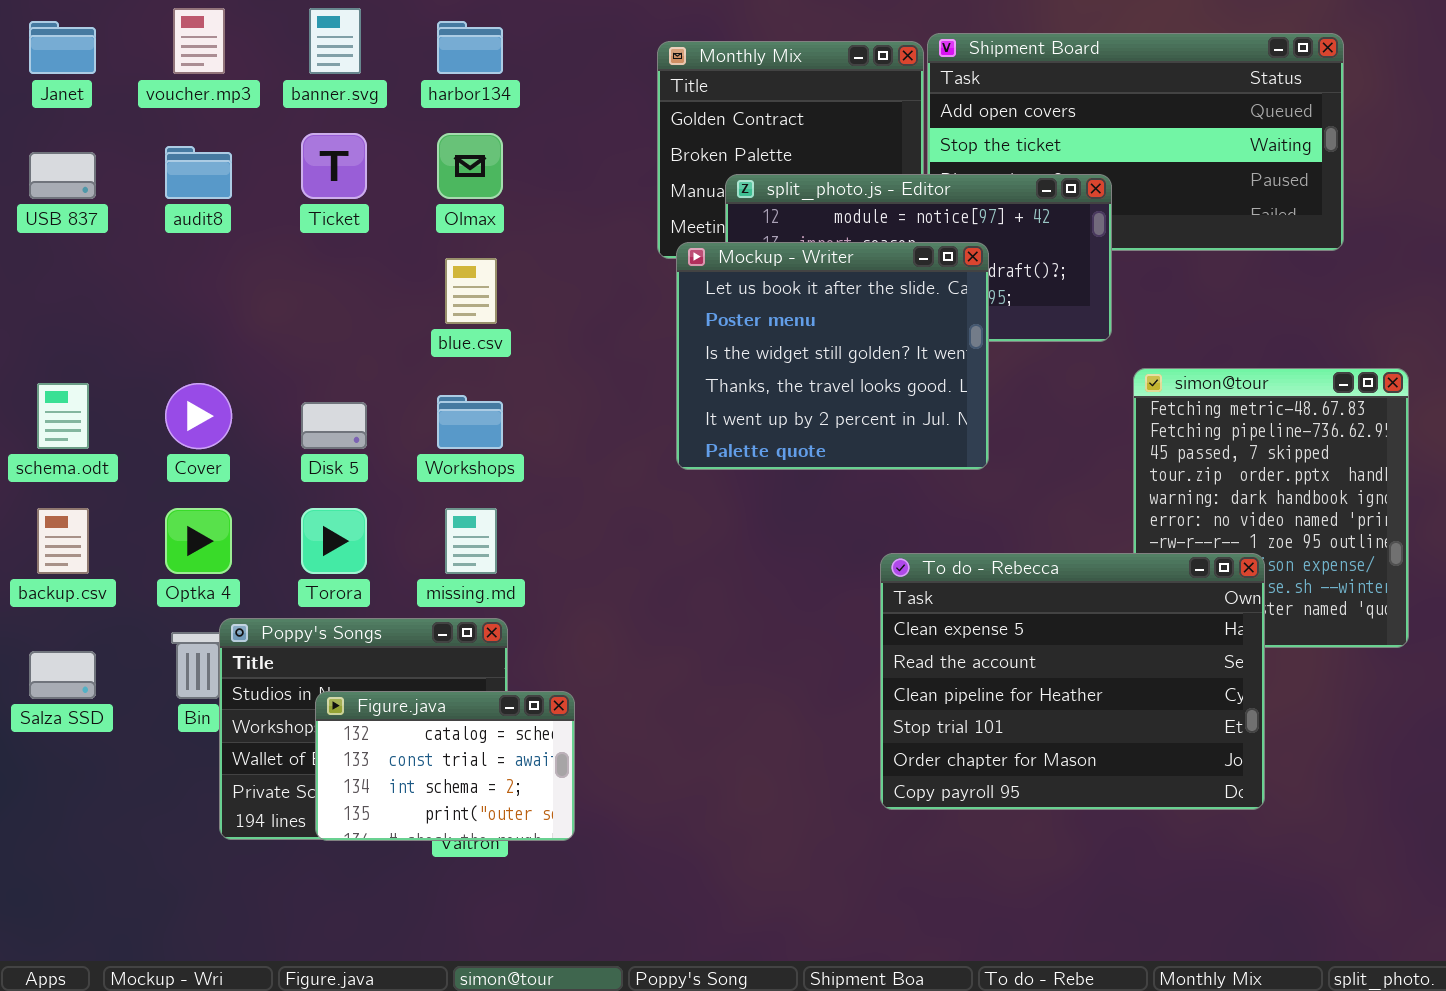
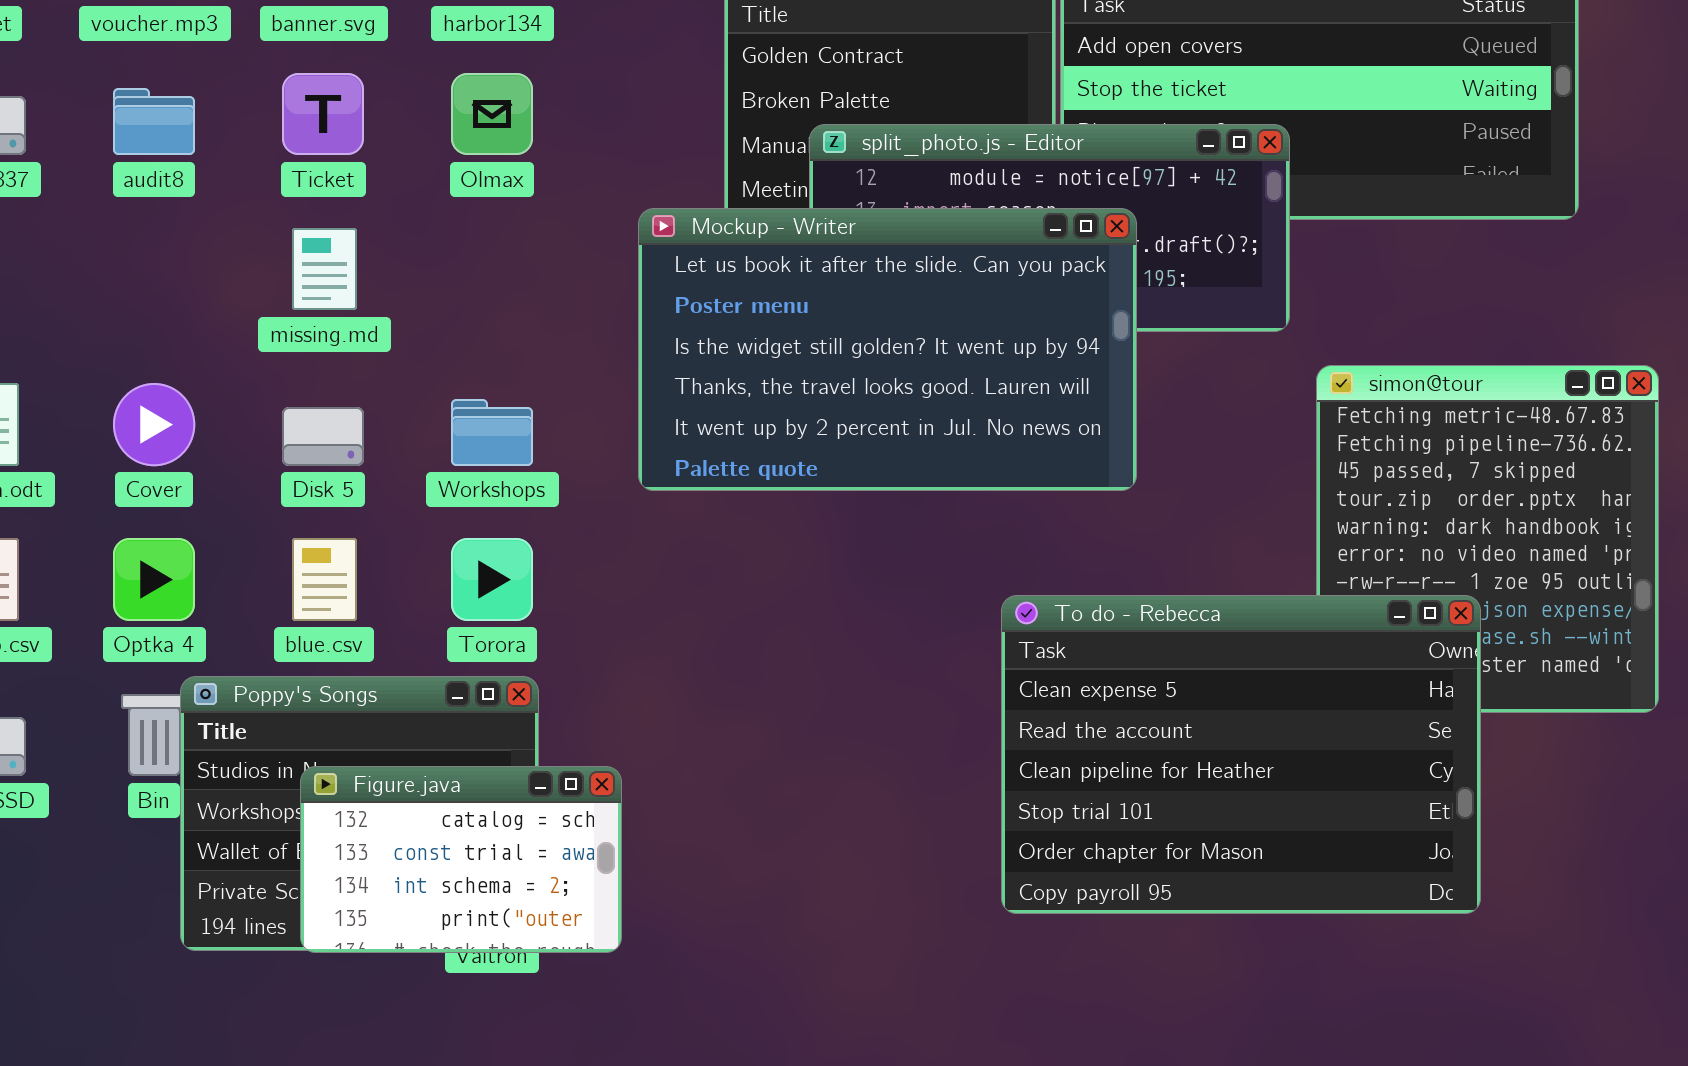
Mockup - Writer: [676,242,989,470] -> [638,208,1137,491], resized
blue.csv: [445,258,497,324] -> [292,538,357,621], moved
Torora: [301,508,367,574] -> [451,538,533,621], moved
missing.md: [445,508,497,574] -> [292,228,357,310], moved

